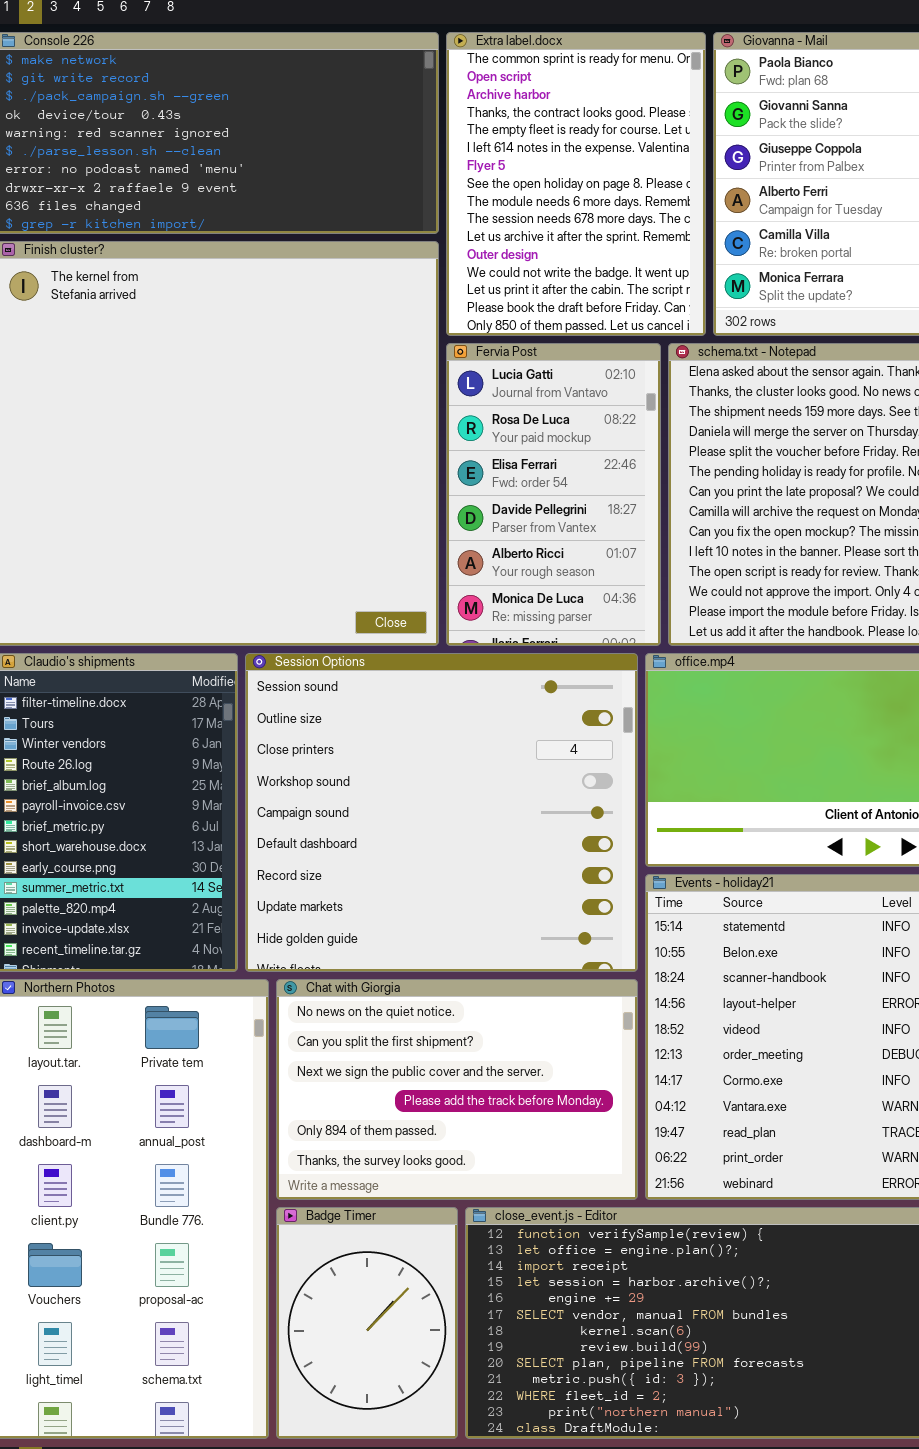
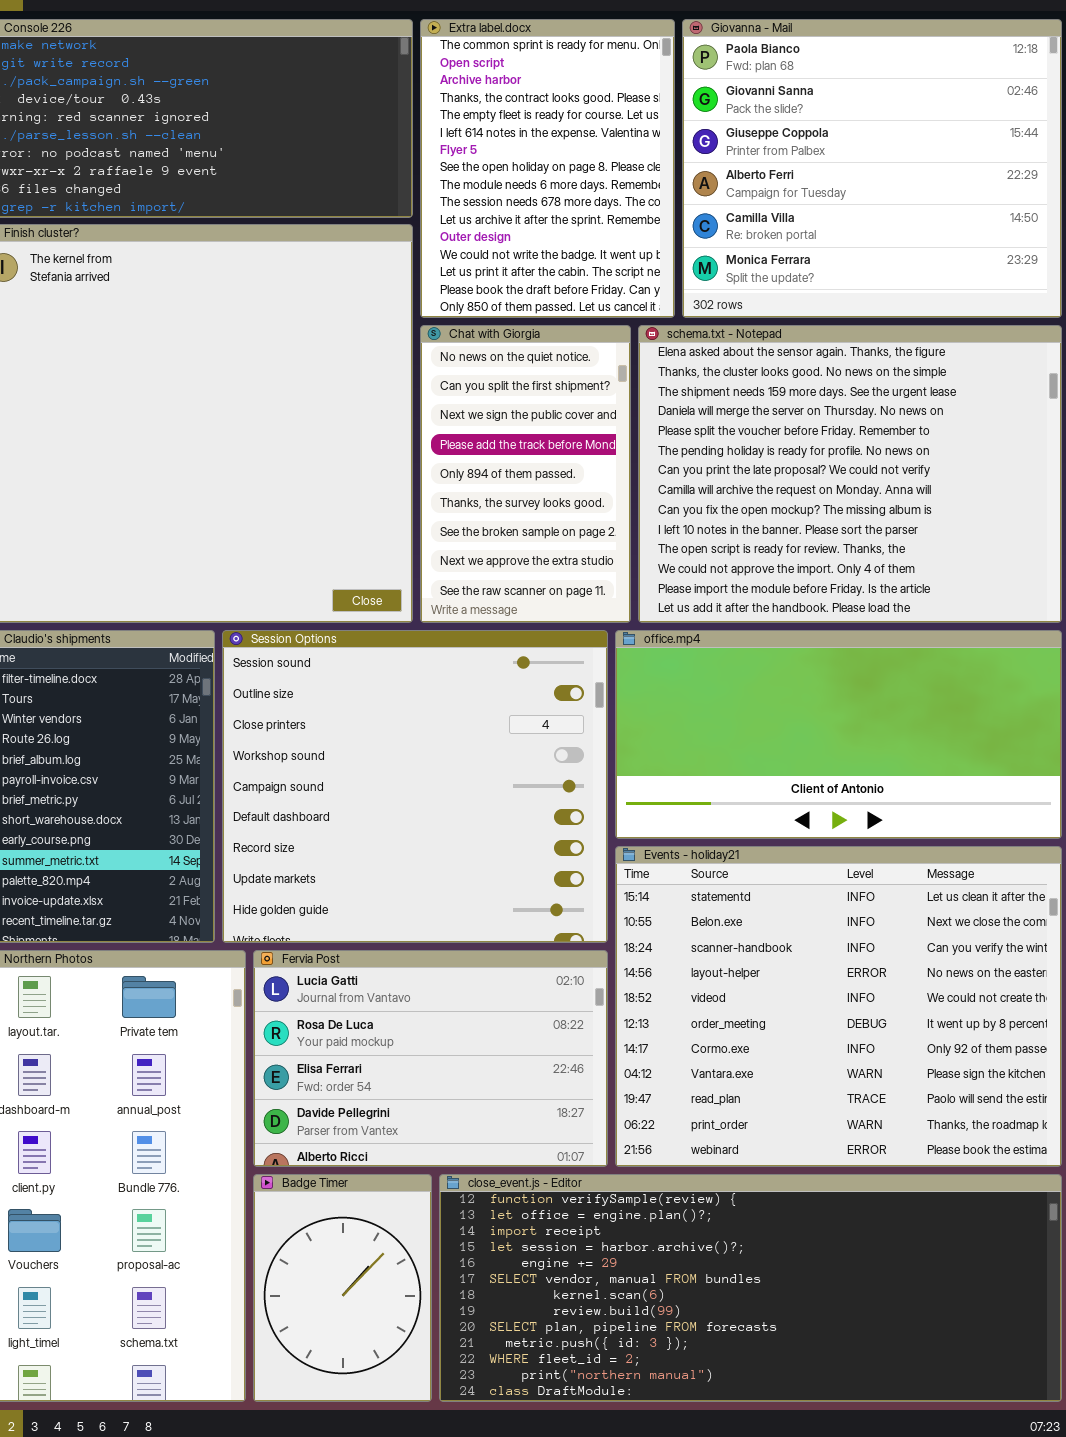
Fervia Post: [446,343,661,646] -> [253,950,608,1167], moved, resized
Chat with Giorgia: [276,979,638,1200] -> [420,325,631,623], moved, resized

